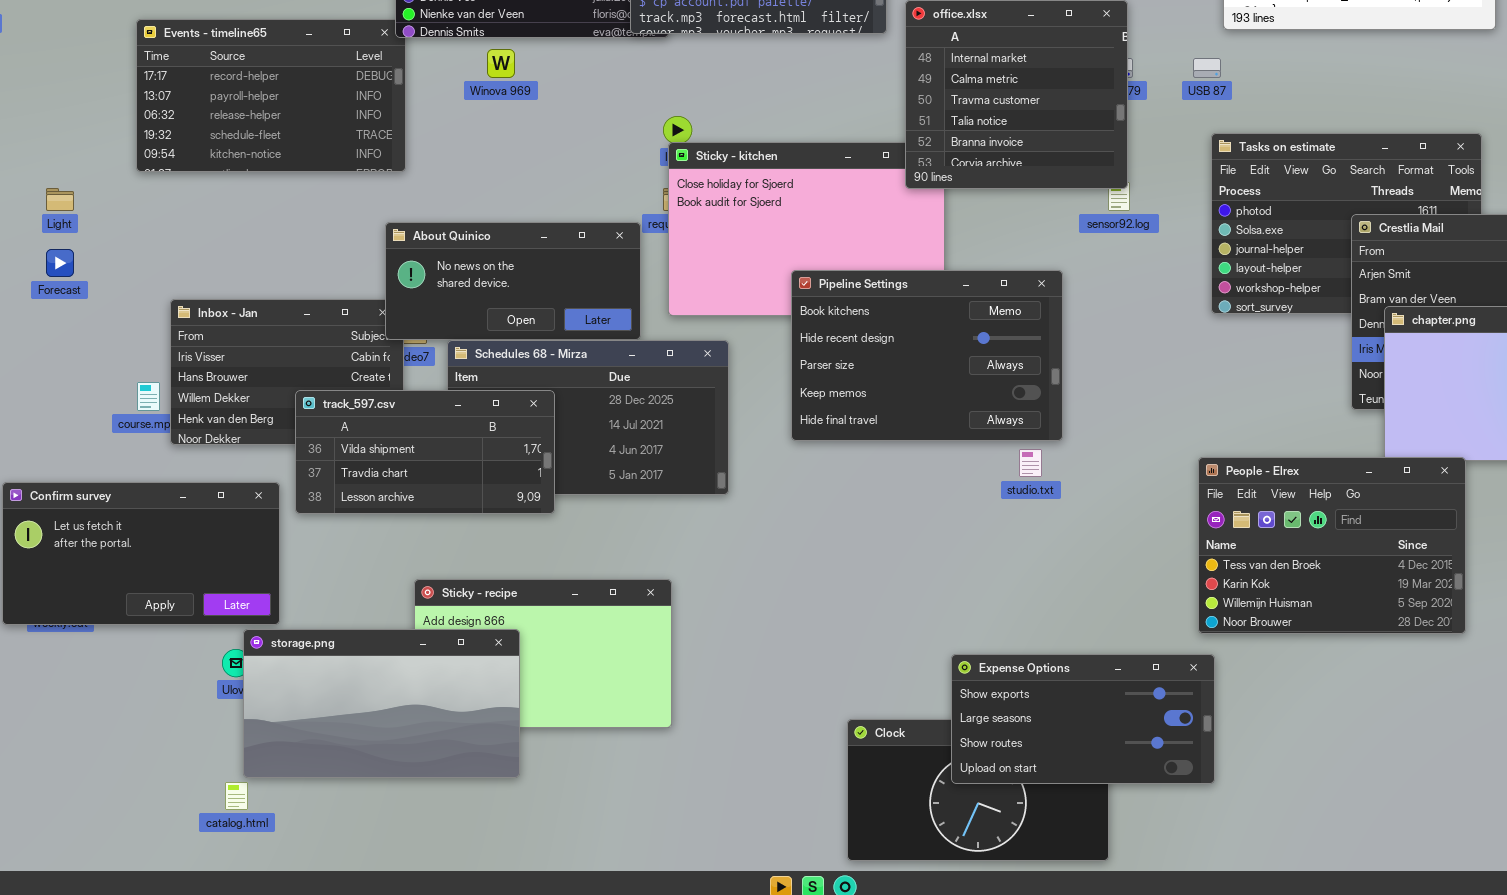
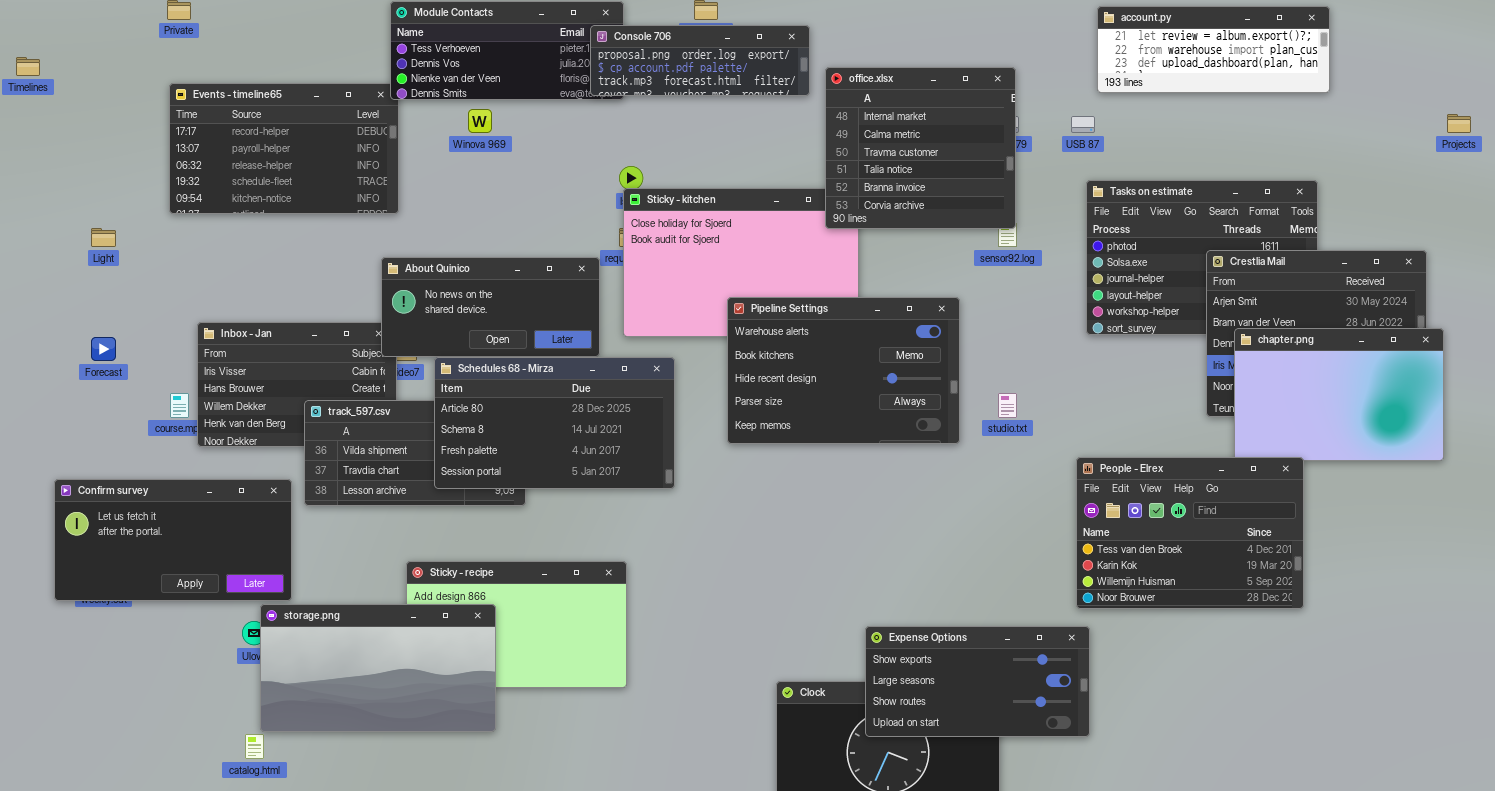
Forecast: [46,249,74,277] -> [91,337,116,361], moved
Pipeline Settings: [791,270,1063,441] -> [727,297,960,444], scrolled up 1 row
Schedules 68 - Mirza: [447,340,729,495] -> [434,357,675,489], raised
studio.txt: [1019,449,1042,477] -> [998,393,1017,418], moved

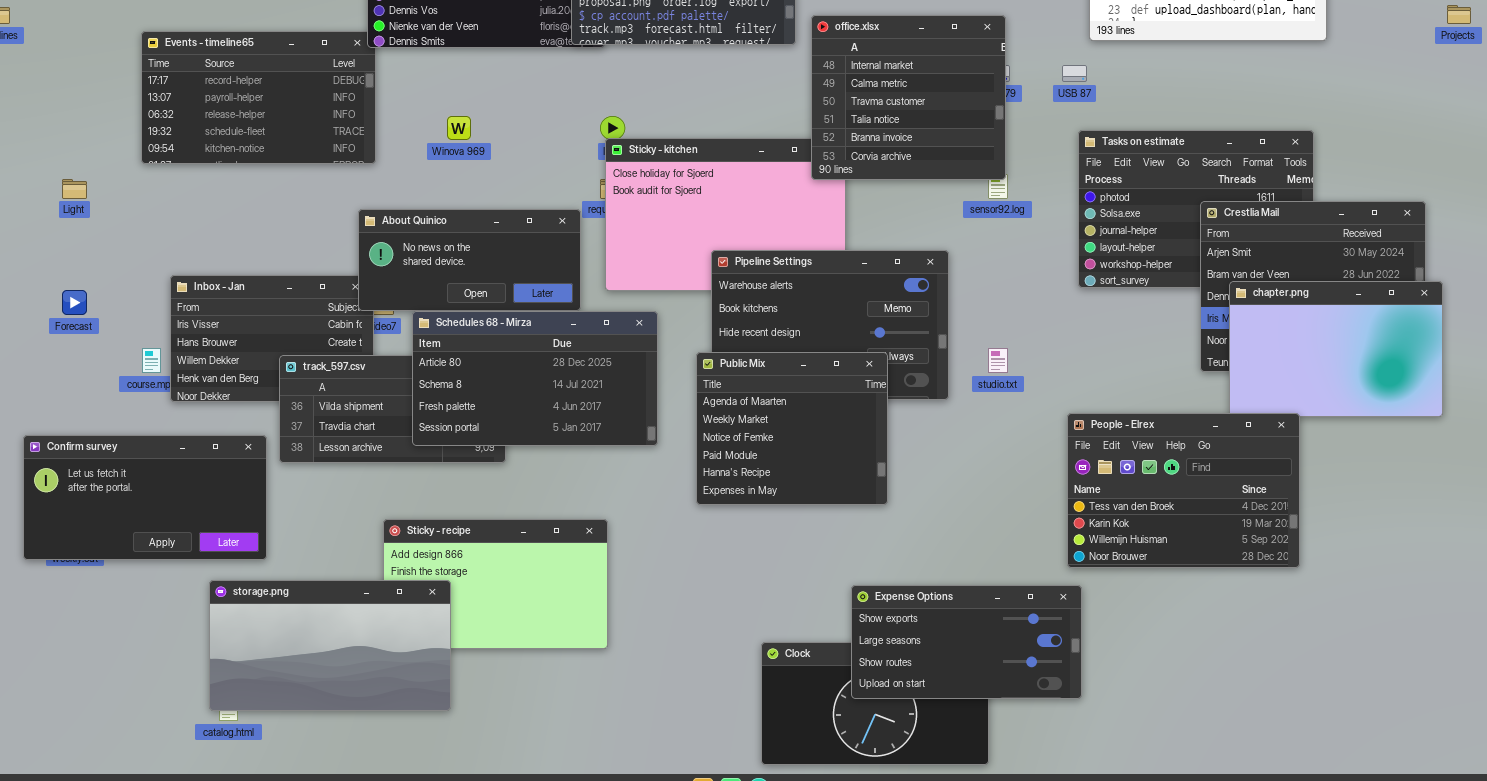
Winova 969: [468,109,492,133] -> [447,116,471,140], moved
Projects: [1447,114,1471,133] -> [1447,5,1471,24], moved
Public Mix: none -> [696,352,888,505], opened
storage.png: [260,604,496,732] -> [209,580,451,711], moved

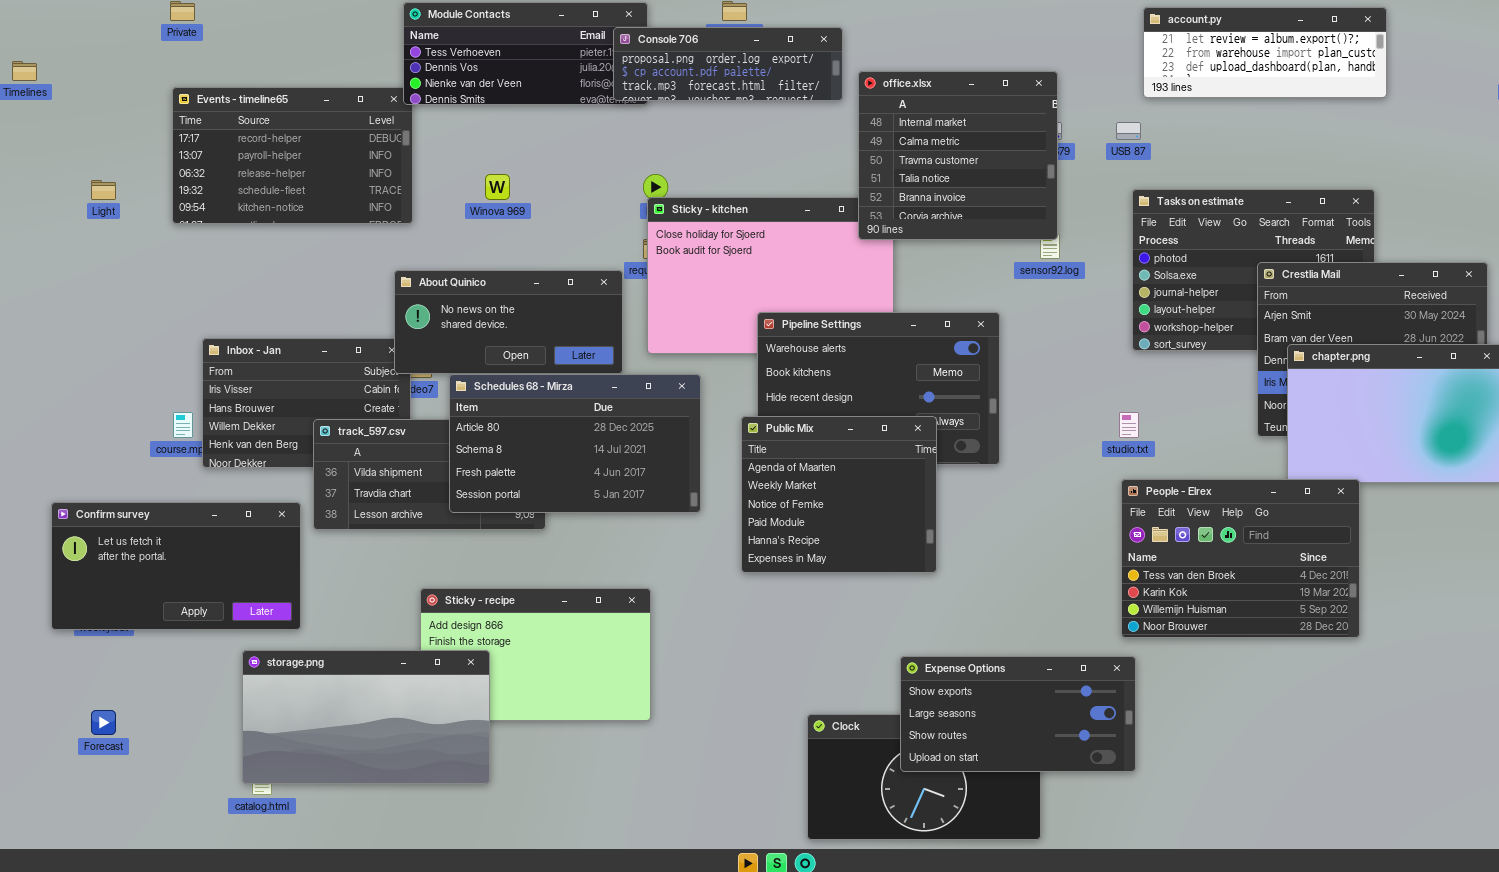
Light: [62,179,87,199] -> [91,180,116,200], moved
Forecast: [62,290,87,315] -> [91,710,116,735], moved
studio.txt: [988,348,1008,373] -> [1119,412,1139,438], moved

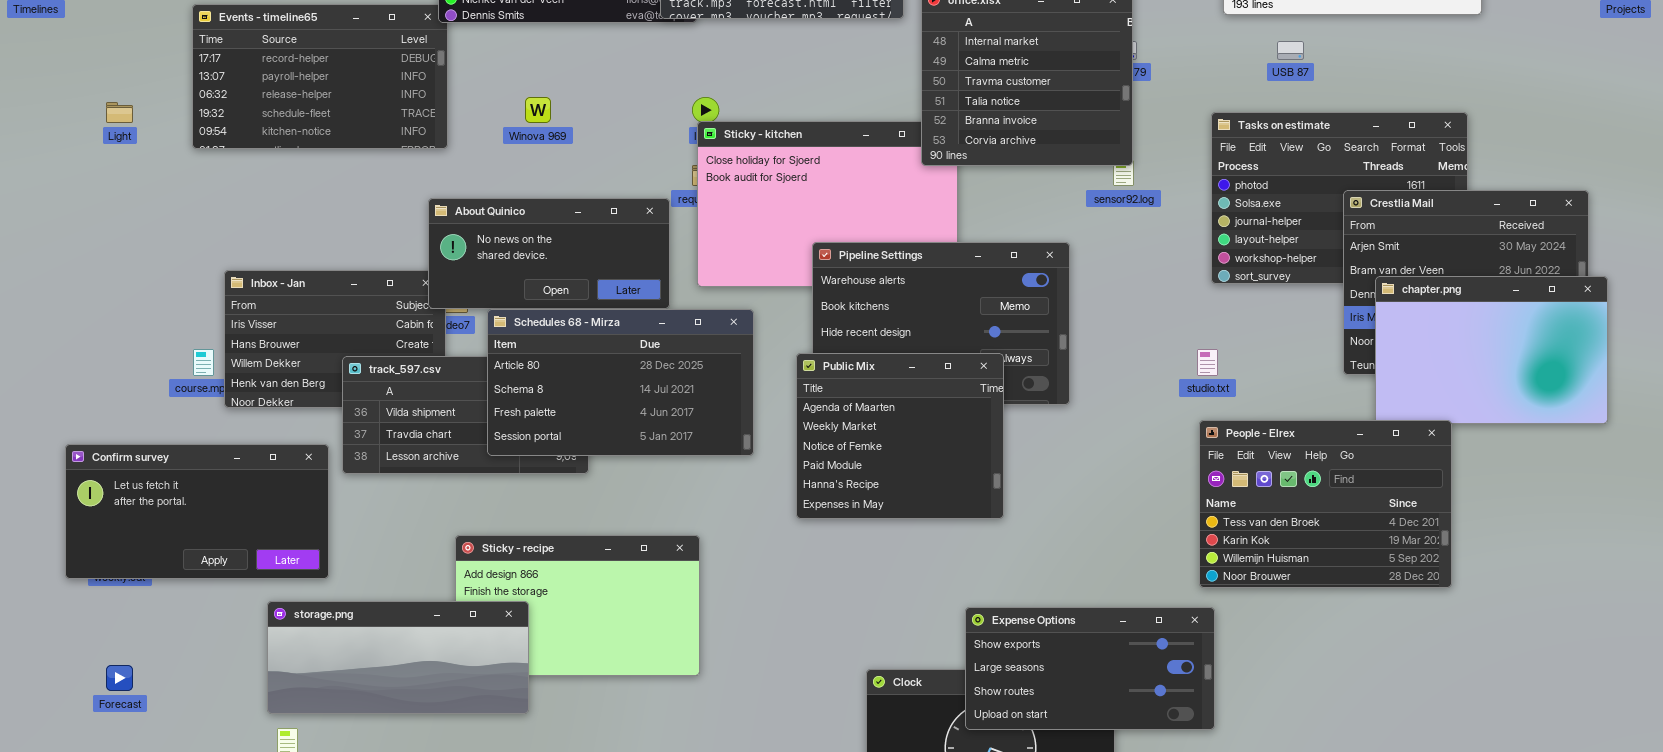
USB 87: [1116,122,1141,140] -> [1277,41,1304,60], moved
storage.png: [242,650,490,784] -> [267,601,529,714], resized

